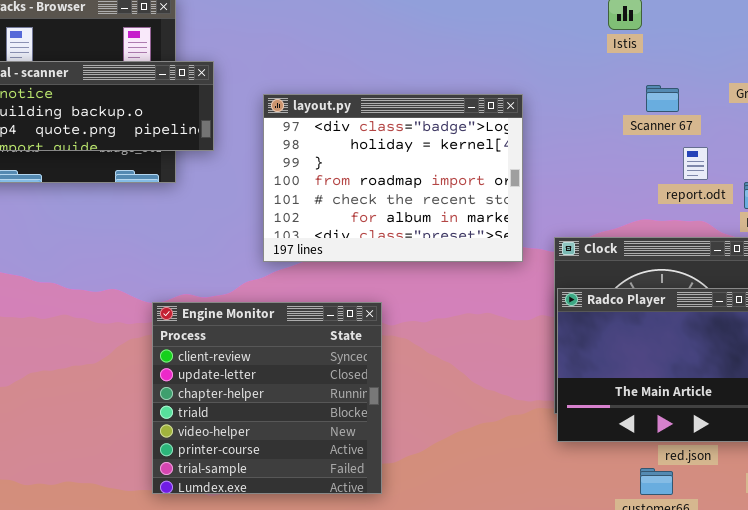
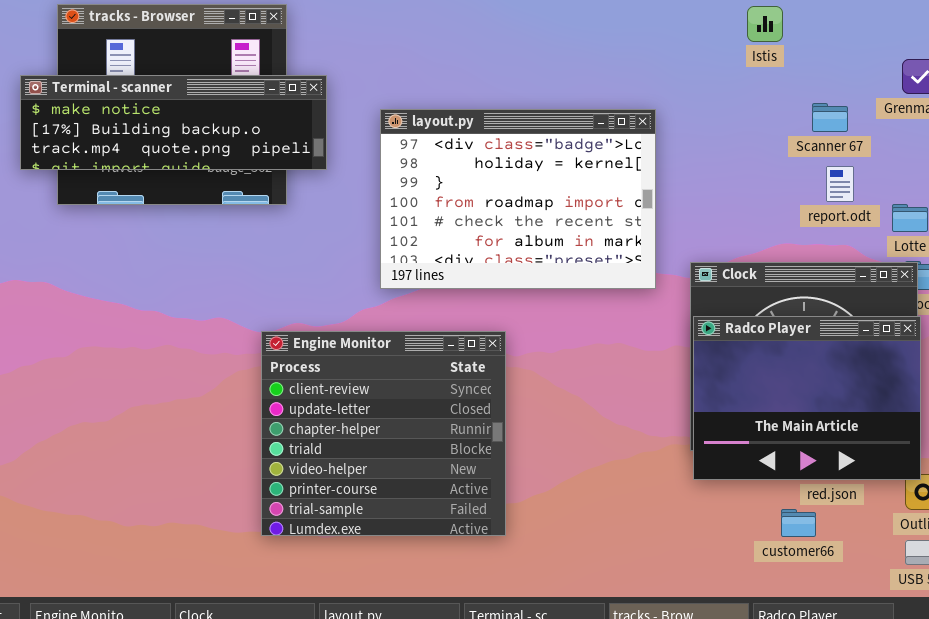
Scanner 67: [646,85,679,112] -> [812,103,848,132], moved

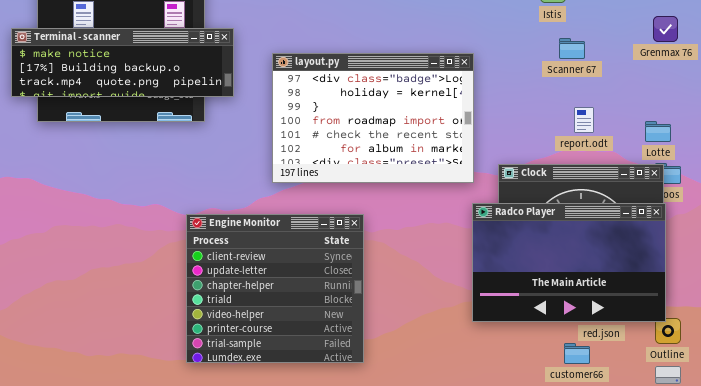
Scanner 67: [812,103,848,132] -> [559,38,585,59], moved
report.odt: [826,166,854,202] -> [574,107,594,133], moved
Radco Player: [693,316,921,480] -> [472,203,666,322], resized

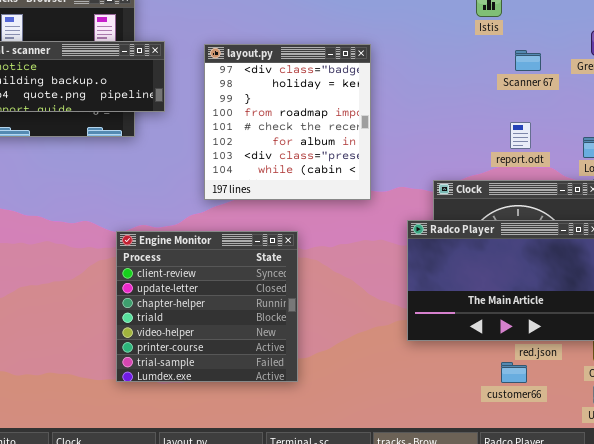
Scanner 67: [559,38,585,59] -> [515,50,541,71], moved
layout.py: [272,53,474,183] -> [204,44,371,200], resized

